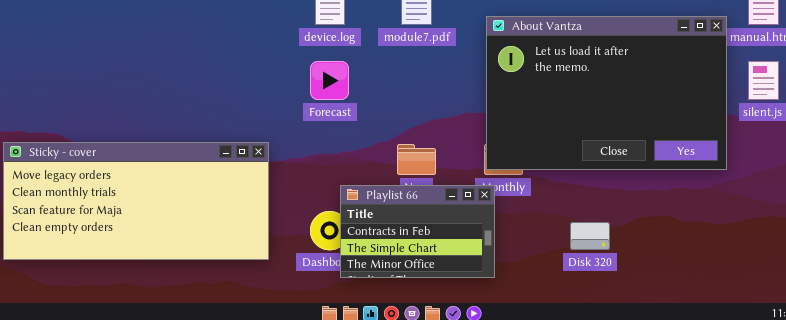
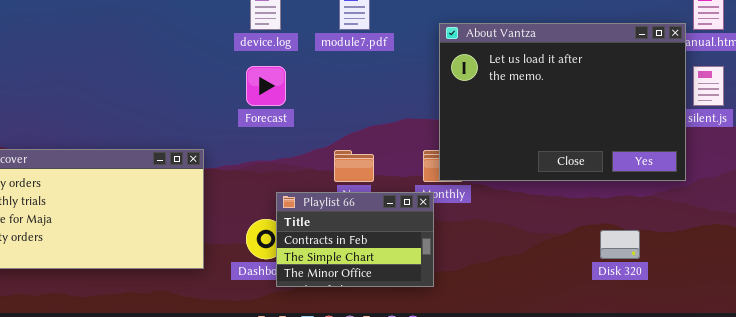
About Vantza: [486,16,727,170] -> [439,23,686,181], moved
Disk 320: [570,222,610,250] -> [600,230,640,259], moved

